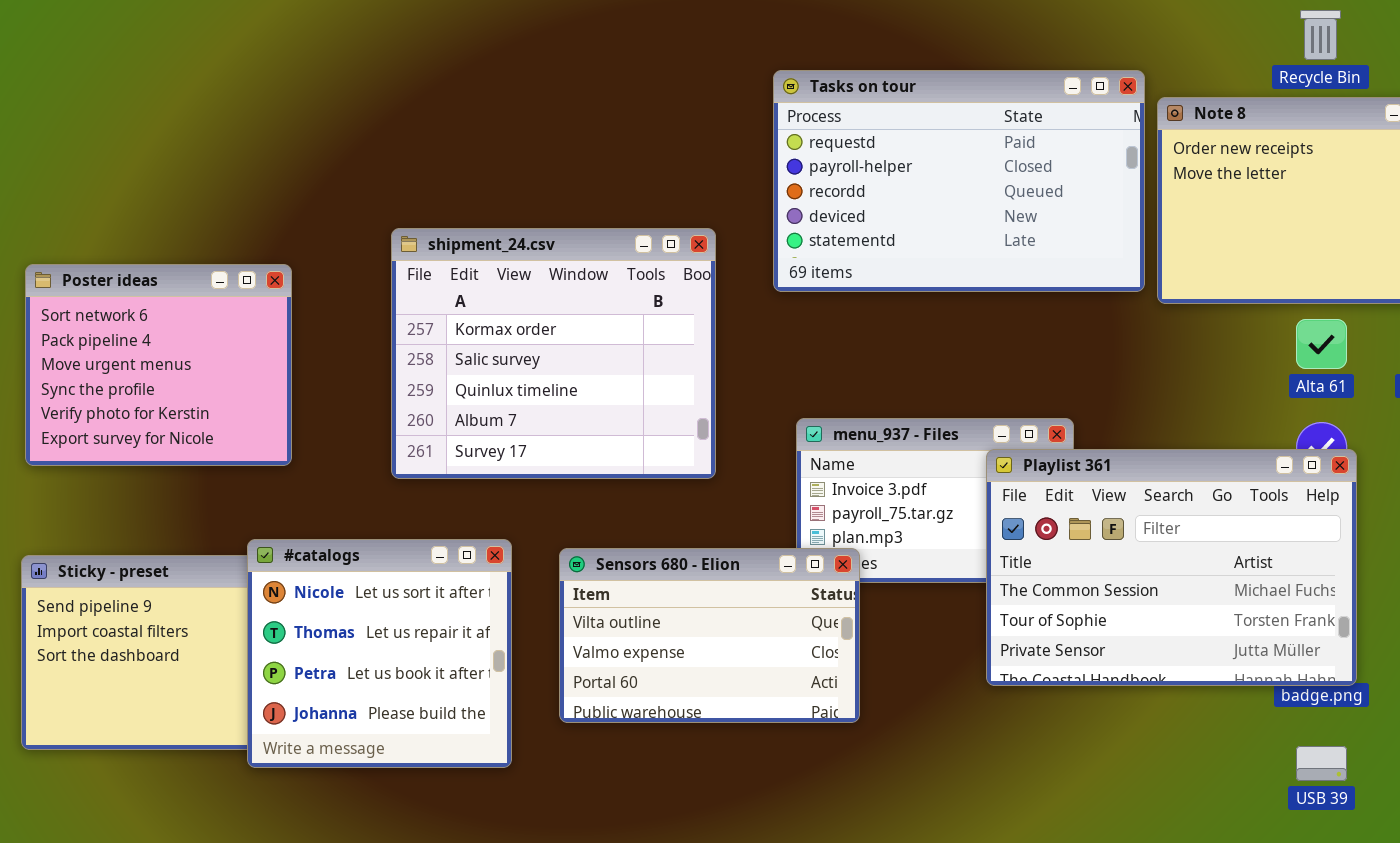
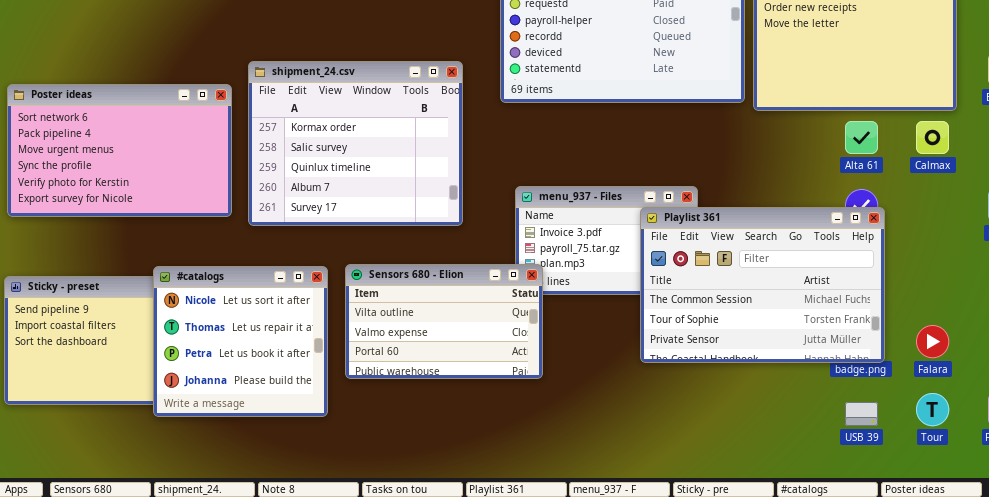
Poster ideas: [25,264,292,466] -> [7,84,232,217], resized
Sensors 680 - Elion: [559,548,860,723] -> [345,264,543,379], moved

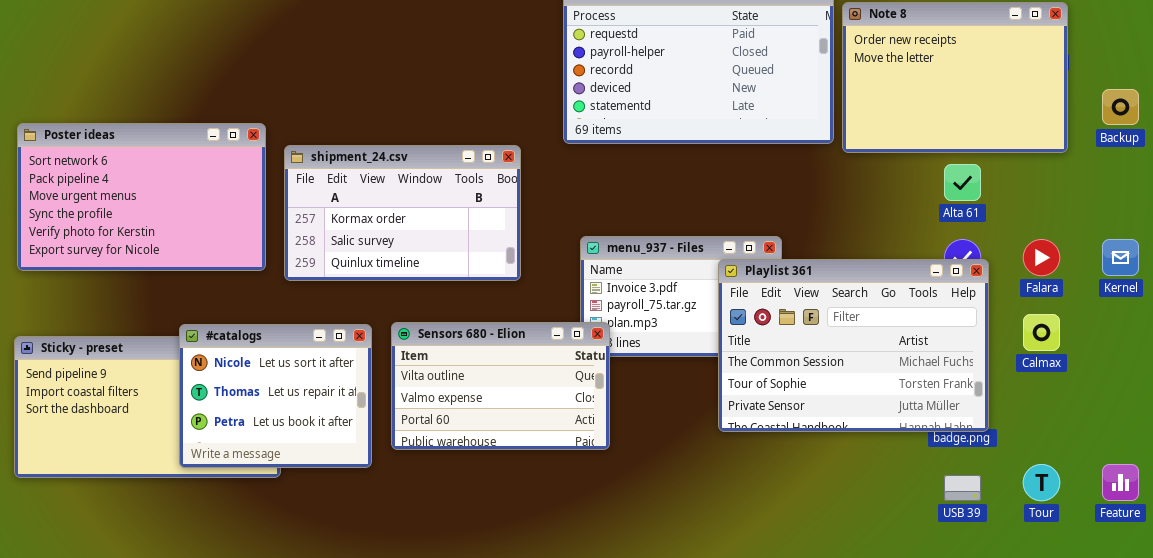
shipment_24.csv: [248,61,463,226] -> [284,145,521,281], resized
Calmax: [916,121,949,154] -> [1023,314,1060,351], moved
#catalogs: [153,266,328,417] -> [179,324,372,468], resized
Falara: [916,325,949,358] -> [1023,239,1060,276], moved

